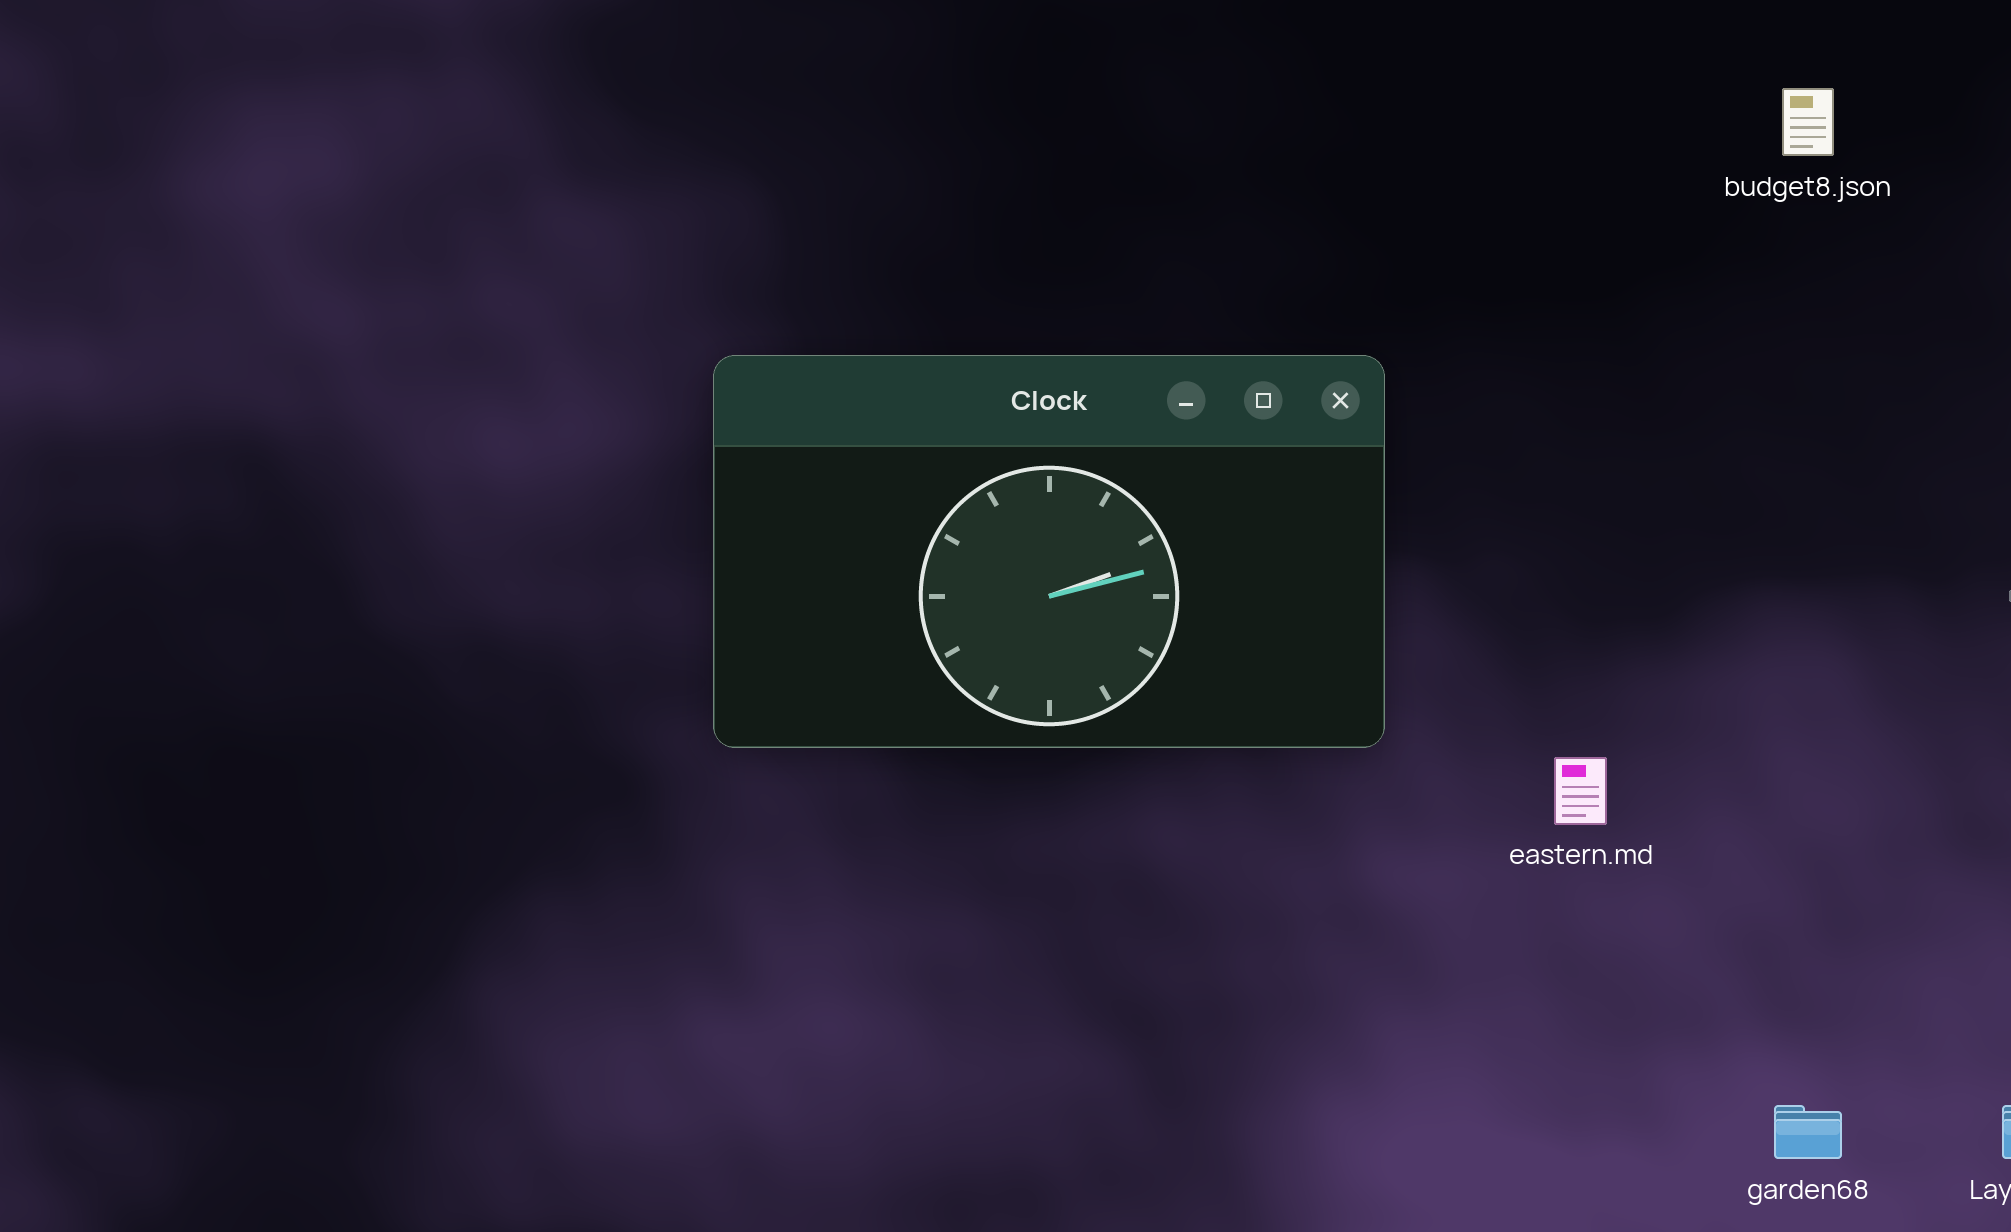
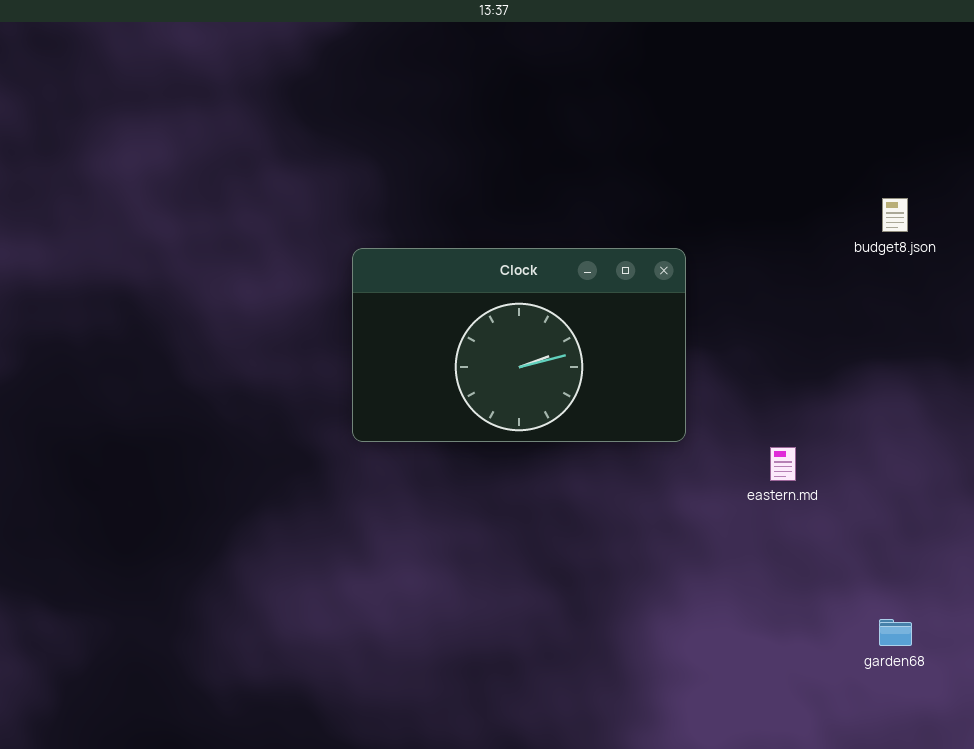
budget8.json: [1782,88,1834,156] -> [882,198,908,232], moved

